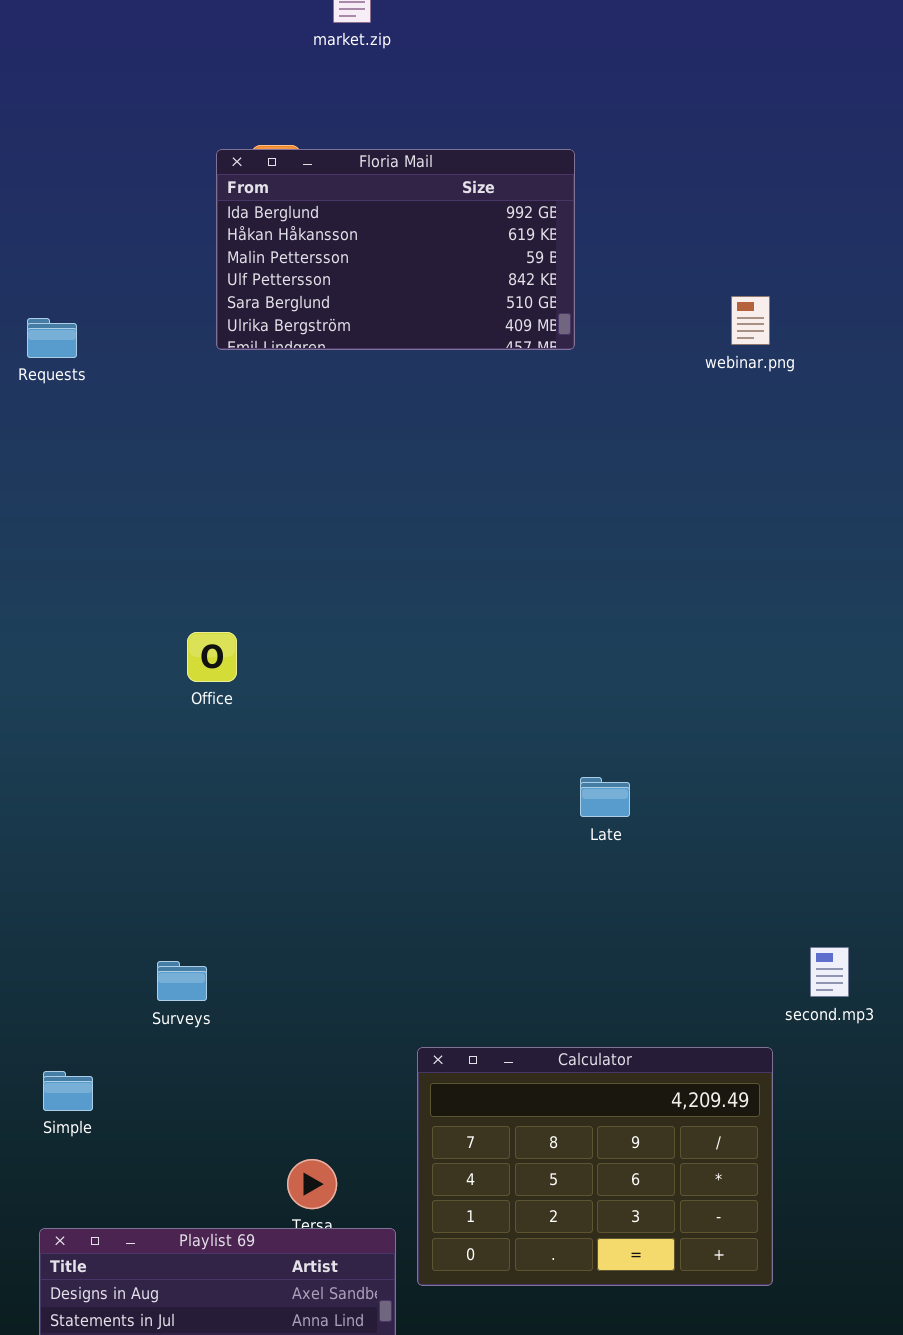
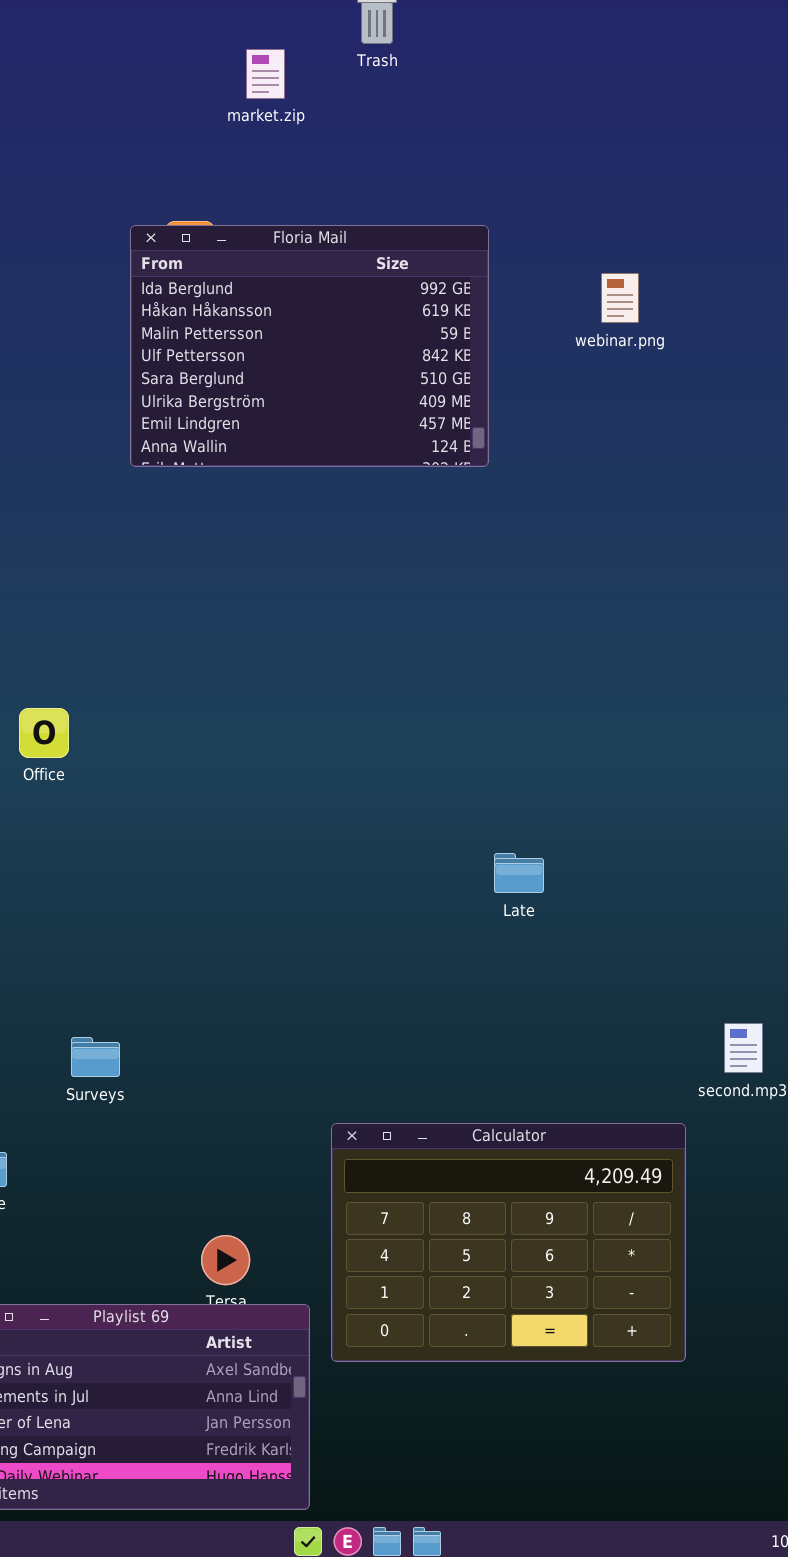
Floria Mail: [216,149,575,350] -> [130,225,489,467], resized
webinar.png: [731,296,770,345] -> [601,273,639,323], moved
Office: [187,632,237,682] -> [19,708,69,758], moved

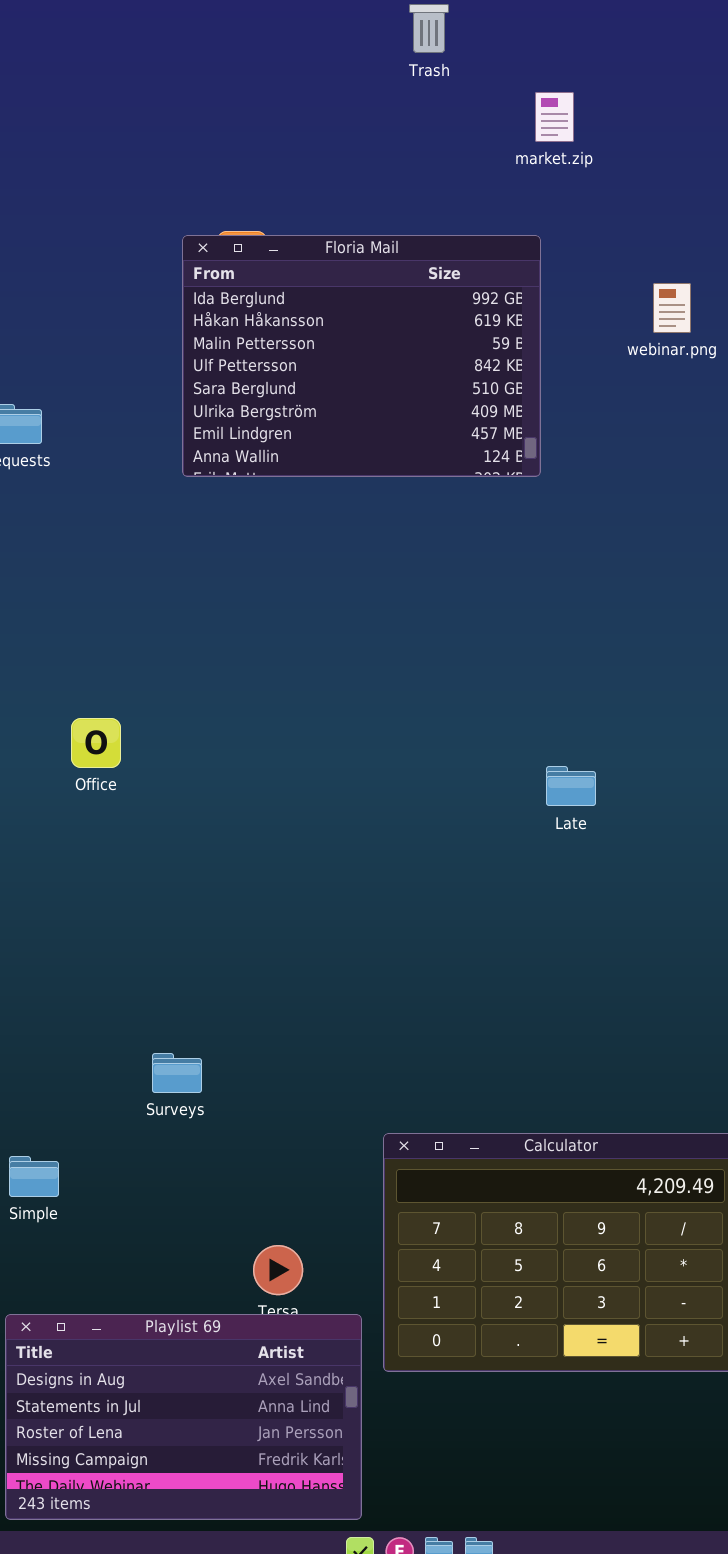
market.zip: [246,49,285,99] -> [535,92,574,142], moved
Late: [494,853,544,893] -> [546,766,596,806], moved
Surveys: [71,1037,120,1077] -> [152,1053,202,1093], moved

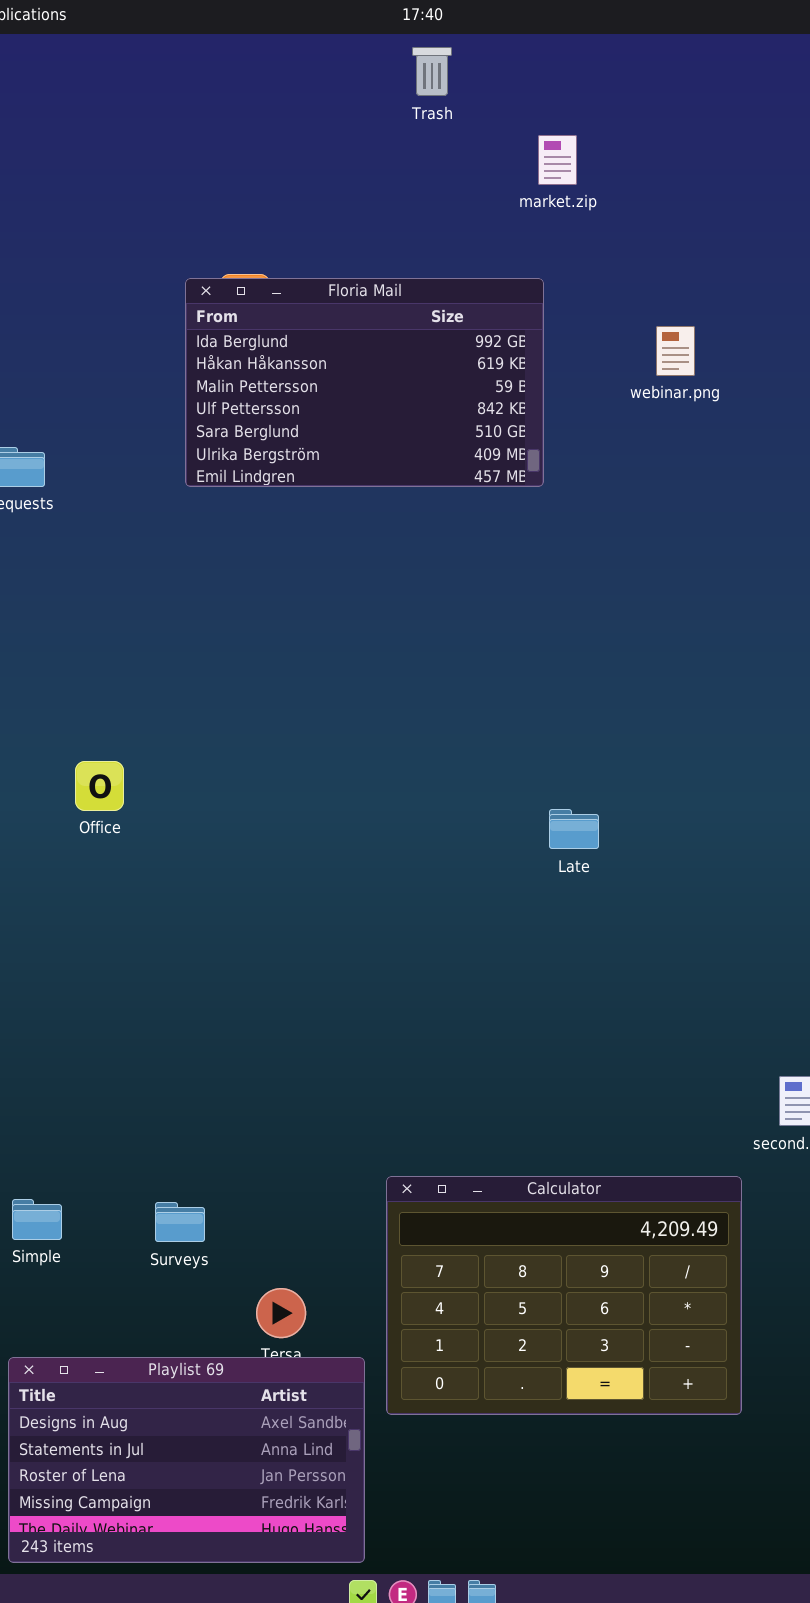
Floria Mail: [182,235,541,477] -> [185,278,544,487], resized
Surveys: [152,1053,202,1093] -> [155,1202,205,1242], moved

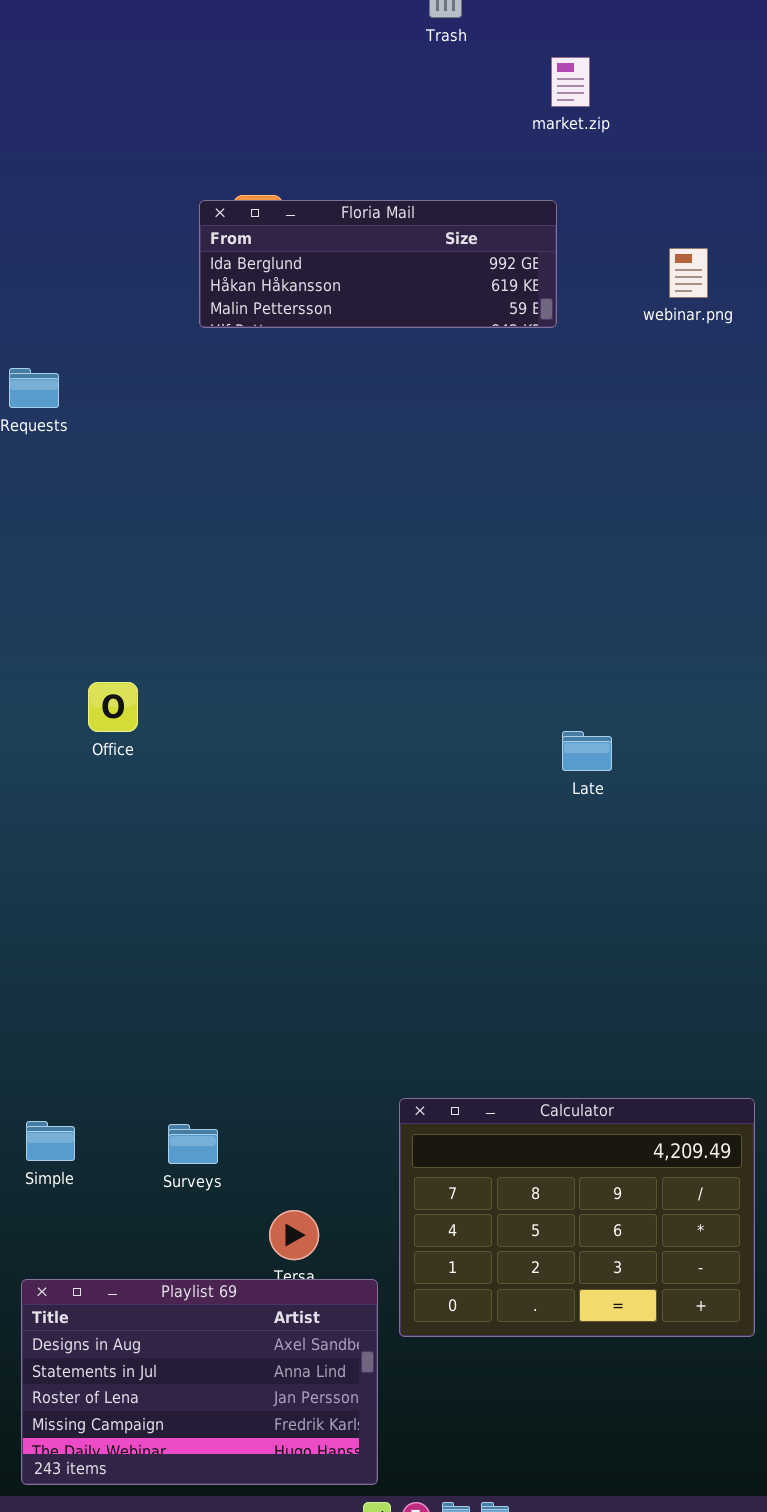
Floria Mail: [185,278,544,487] -> [199,200,557,328], resized

